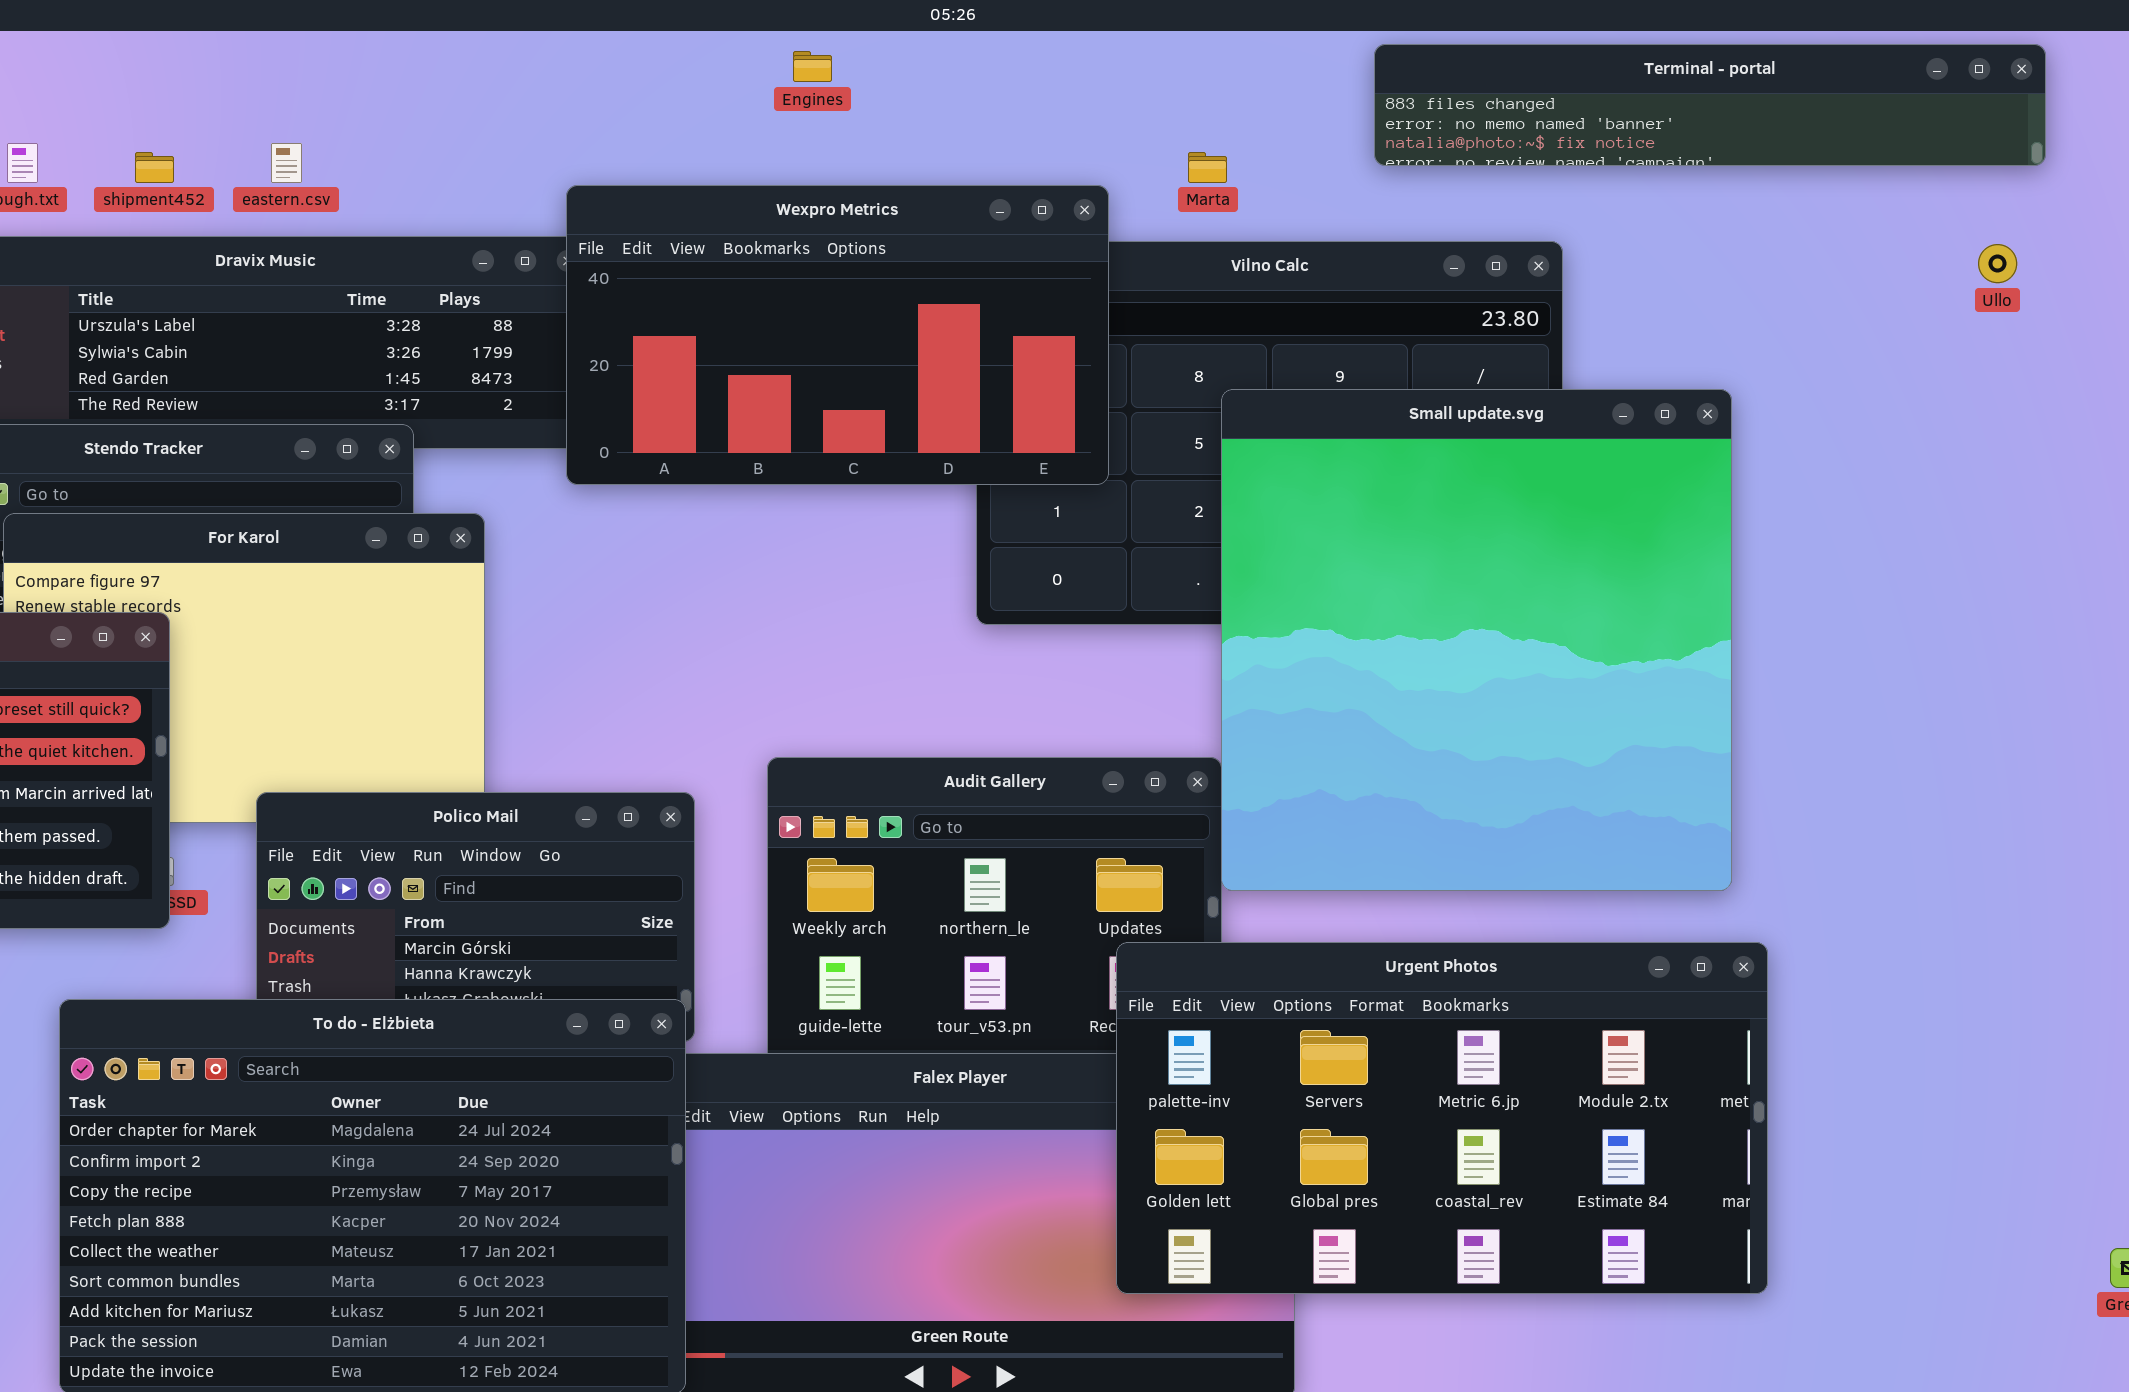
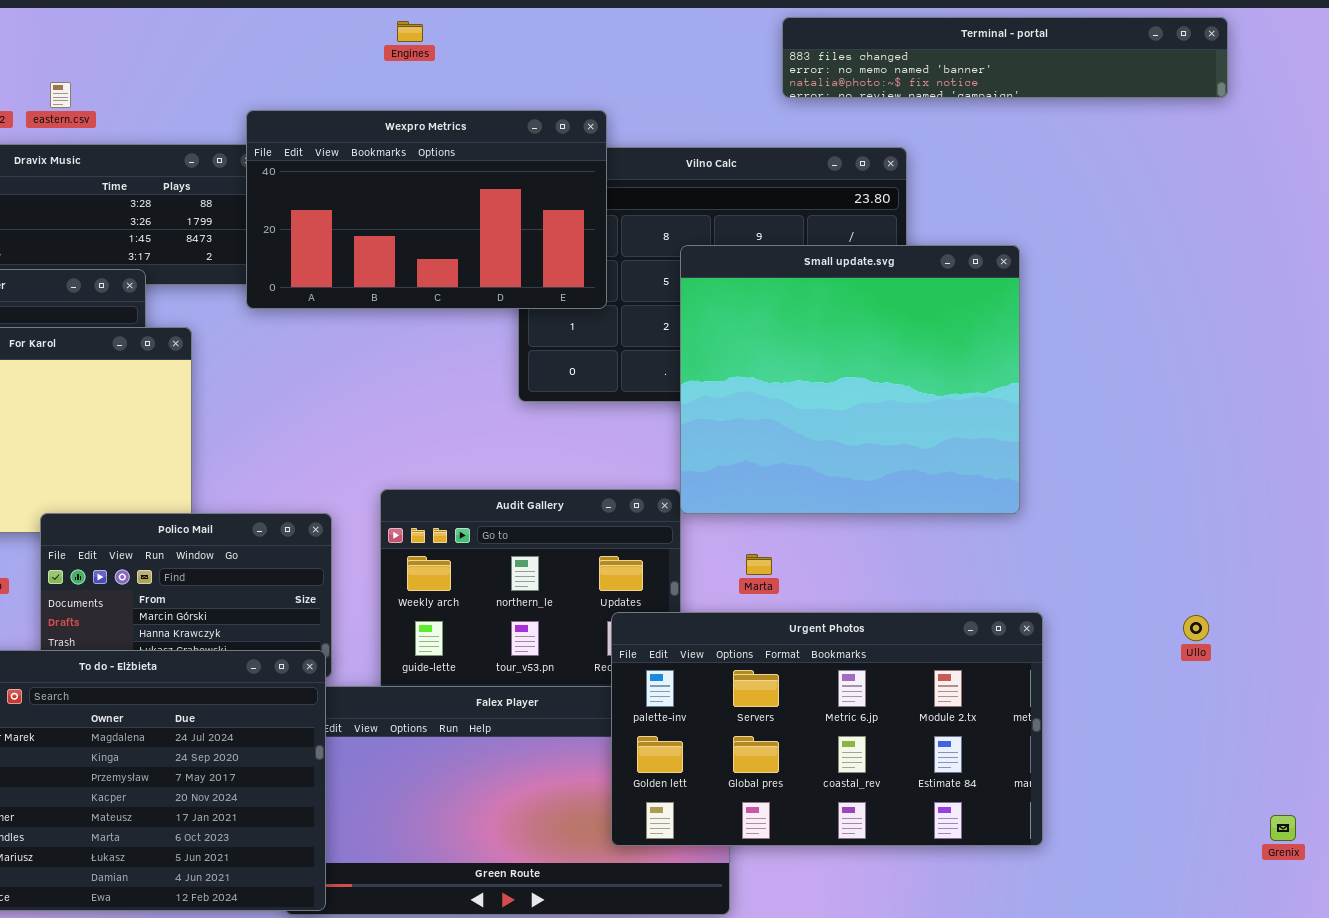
Marta: [1188,152,1227,183] -> [746,554,772,575], moved
Ullo: [1978,244,2017,283] -> [1183,615,1209,641], moved
Small update.svg: [1221,389,1732,891] -> [680,245,1020,514], resized

